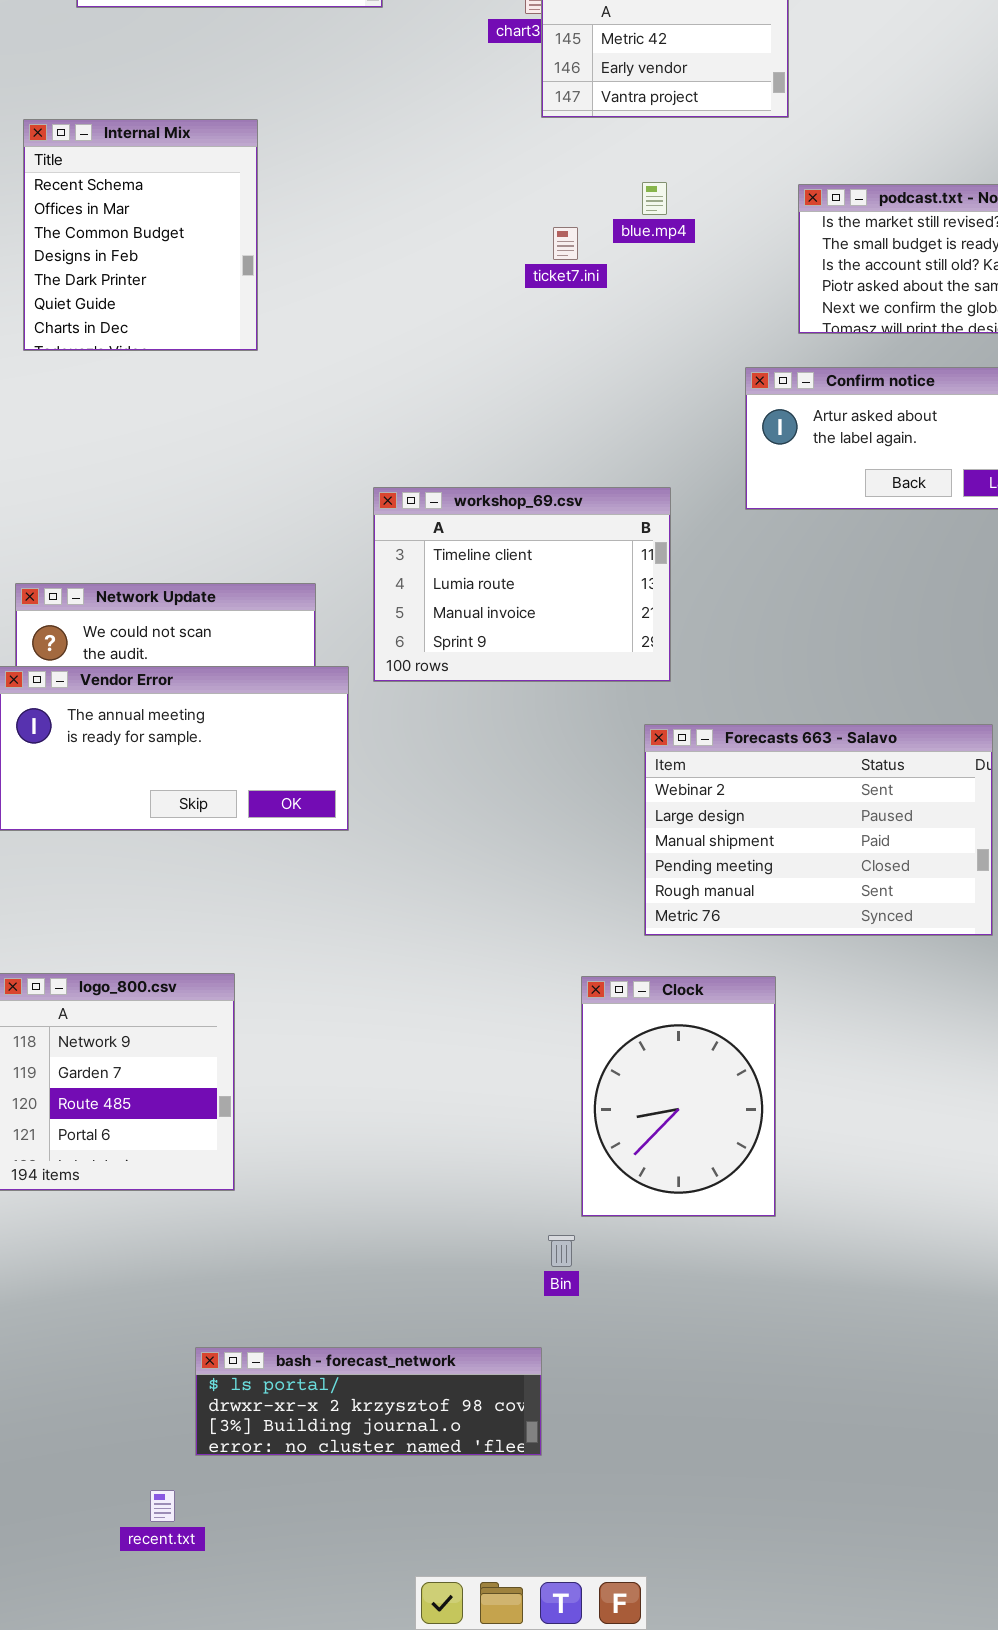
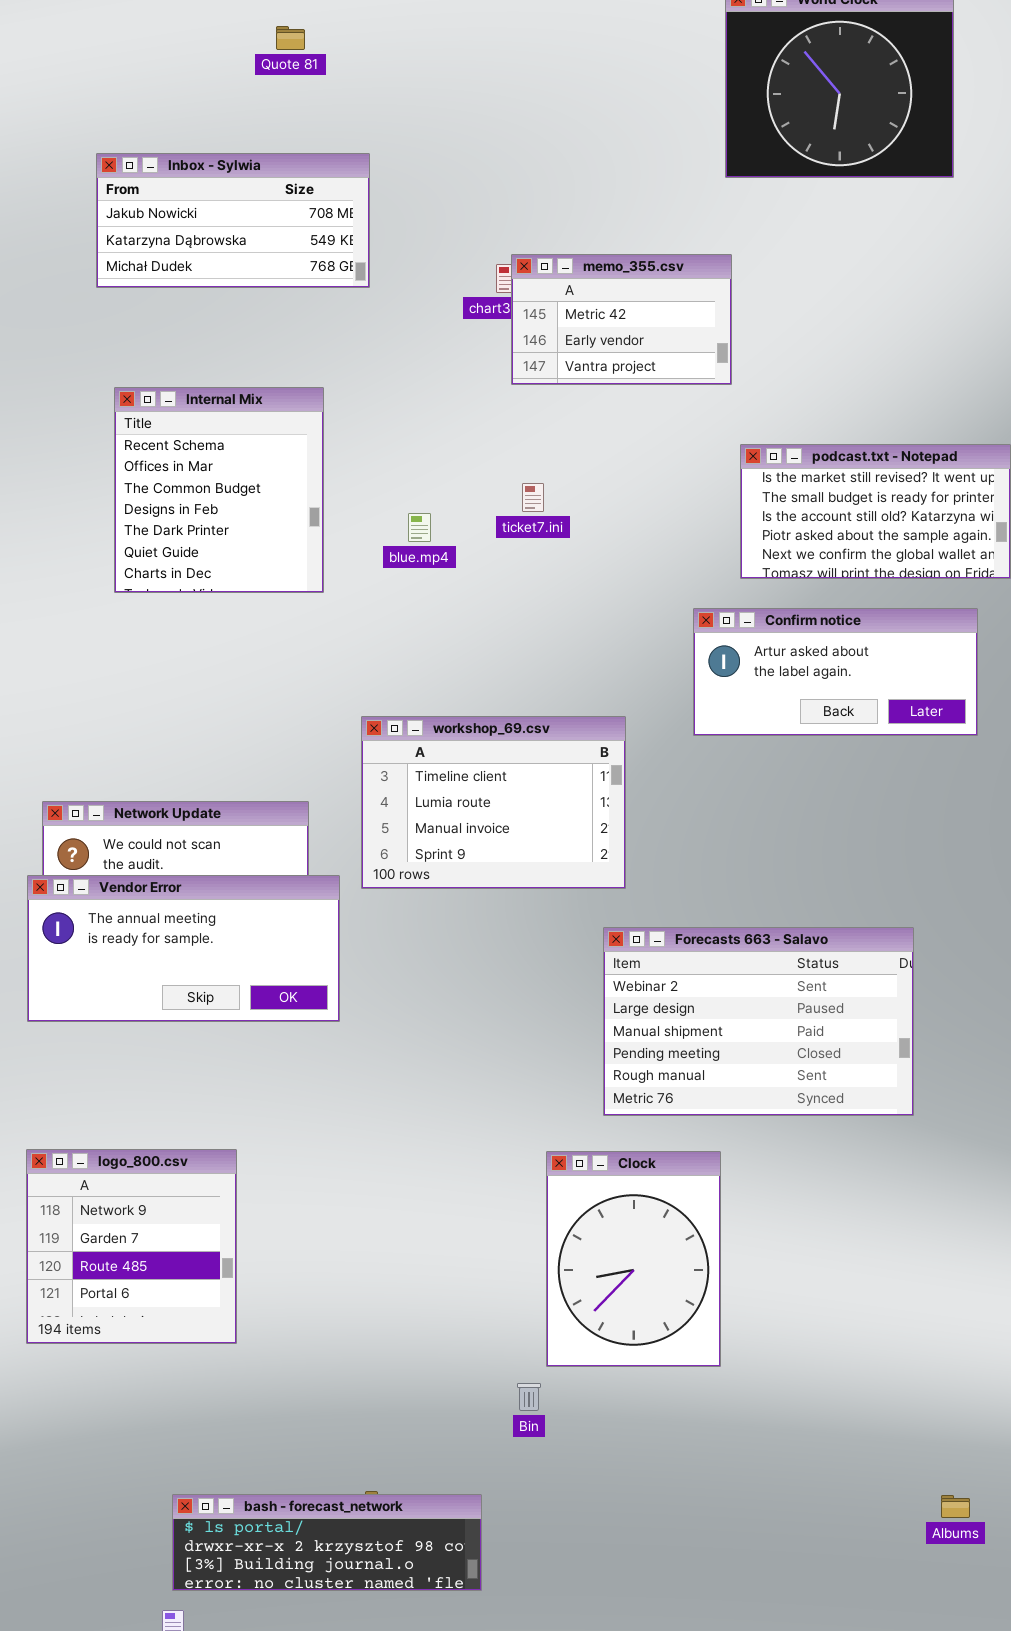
Internal Mix: [23,119,258,351] -> [114,387,324,593], moved
blue.mp4: [642,182,667,215] -> [408,513,431,542], moved
bash - forecast_network: [195,1347,542,1456] -> [172,1494,482,1591], moved

